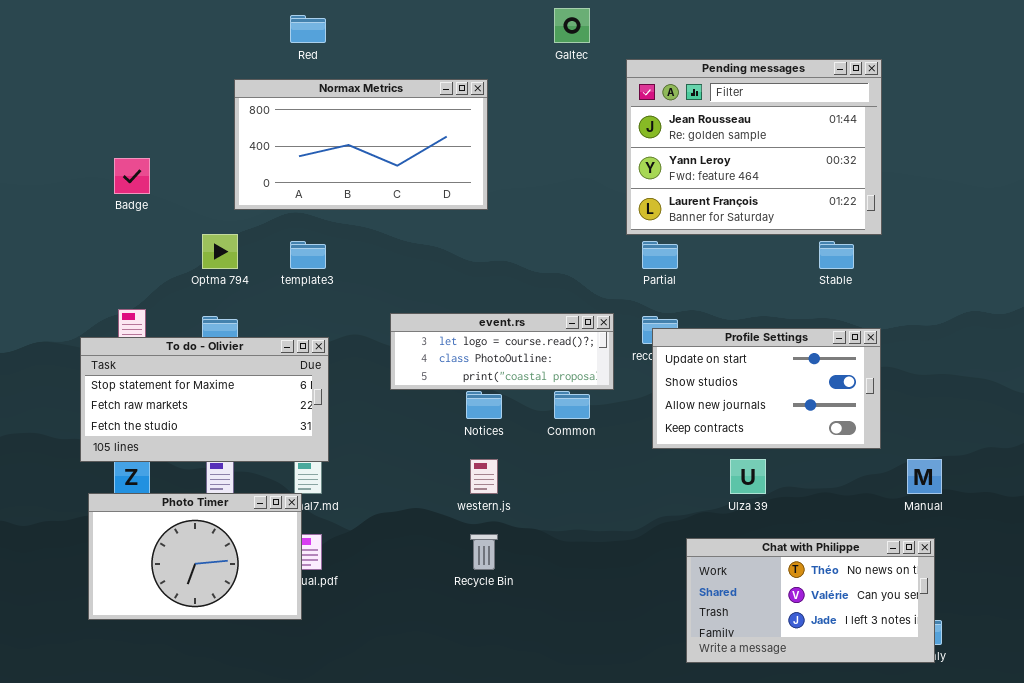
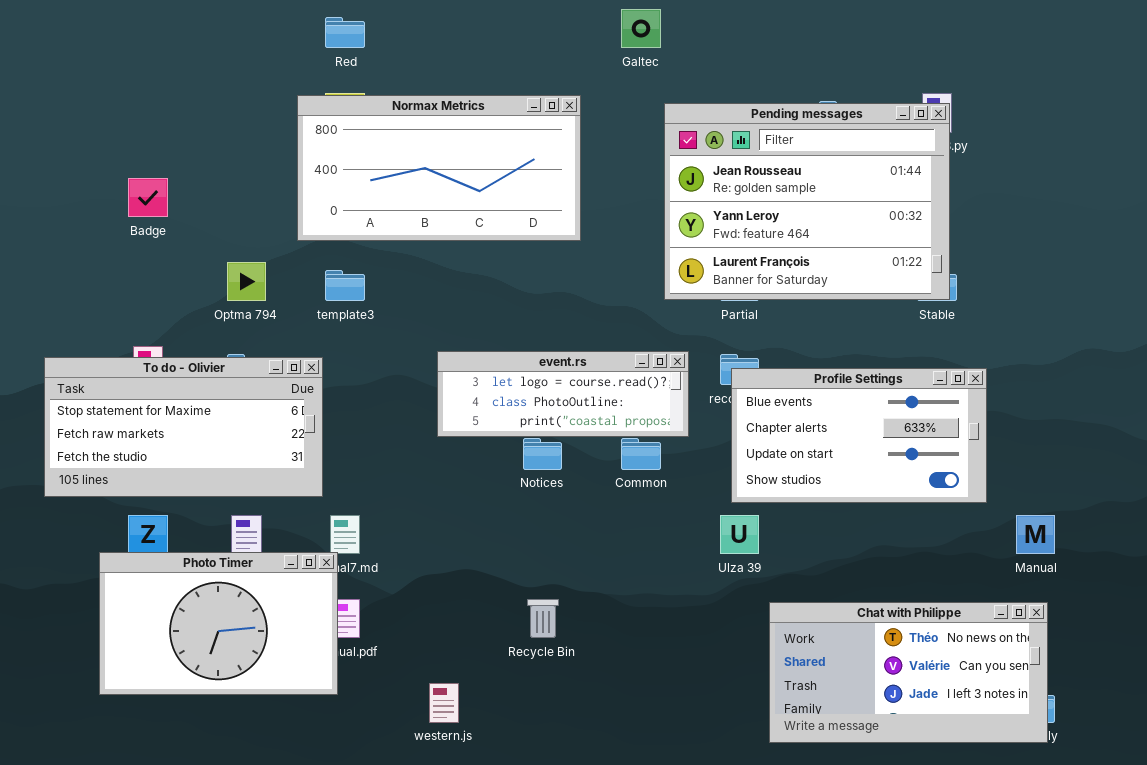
Pending messages: [626,59,882,235] -> [664,103,950,300], moved
Normax Metrics: [234,79,488,210] -> [297,95,581,241], moved
Profile Settings: [652,328,881,449] -> [731,368,987,503], scrolled up 2 rows
To do - Olivier: [80,337,329,462] -> [44,357,323,497], moved
western.js: [470,459,498,494] -> [429,683,459,723], moved
Ulza 39: [730,459,766,494] -> [720,515,759,554], moved

